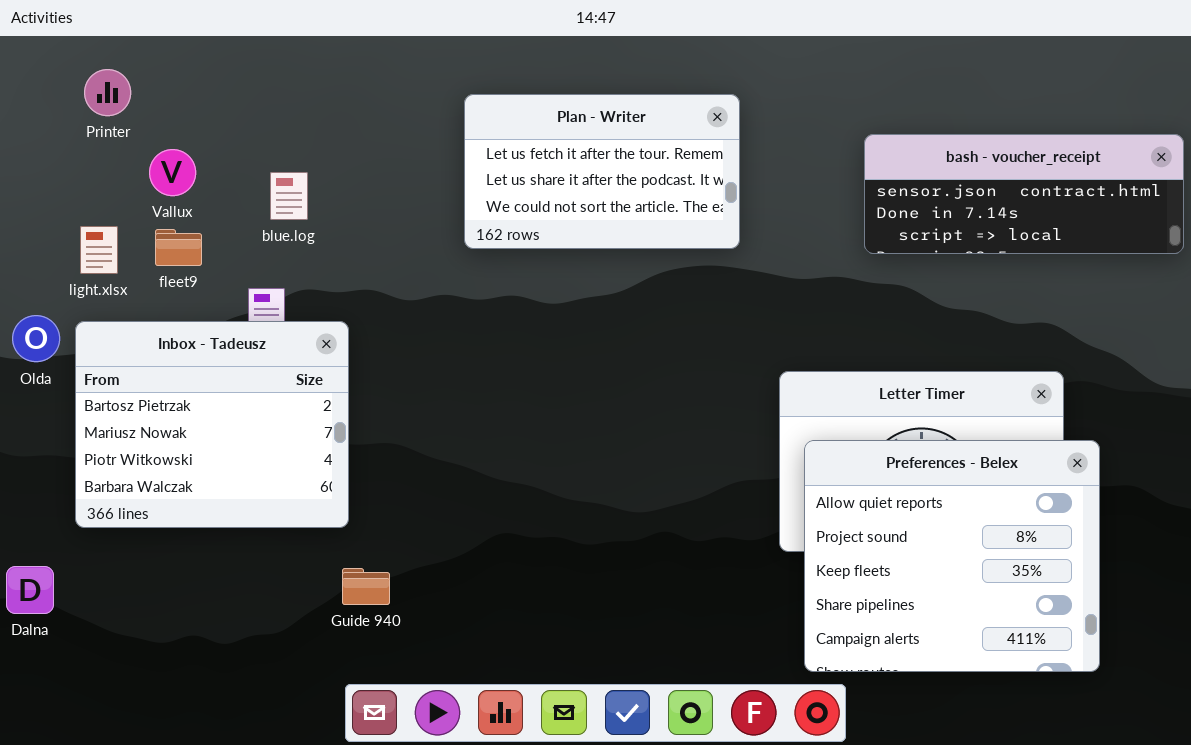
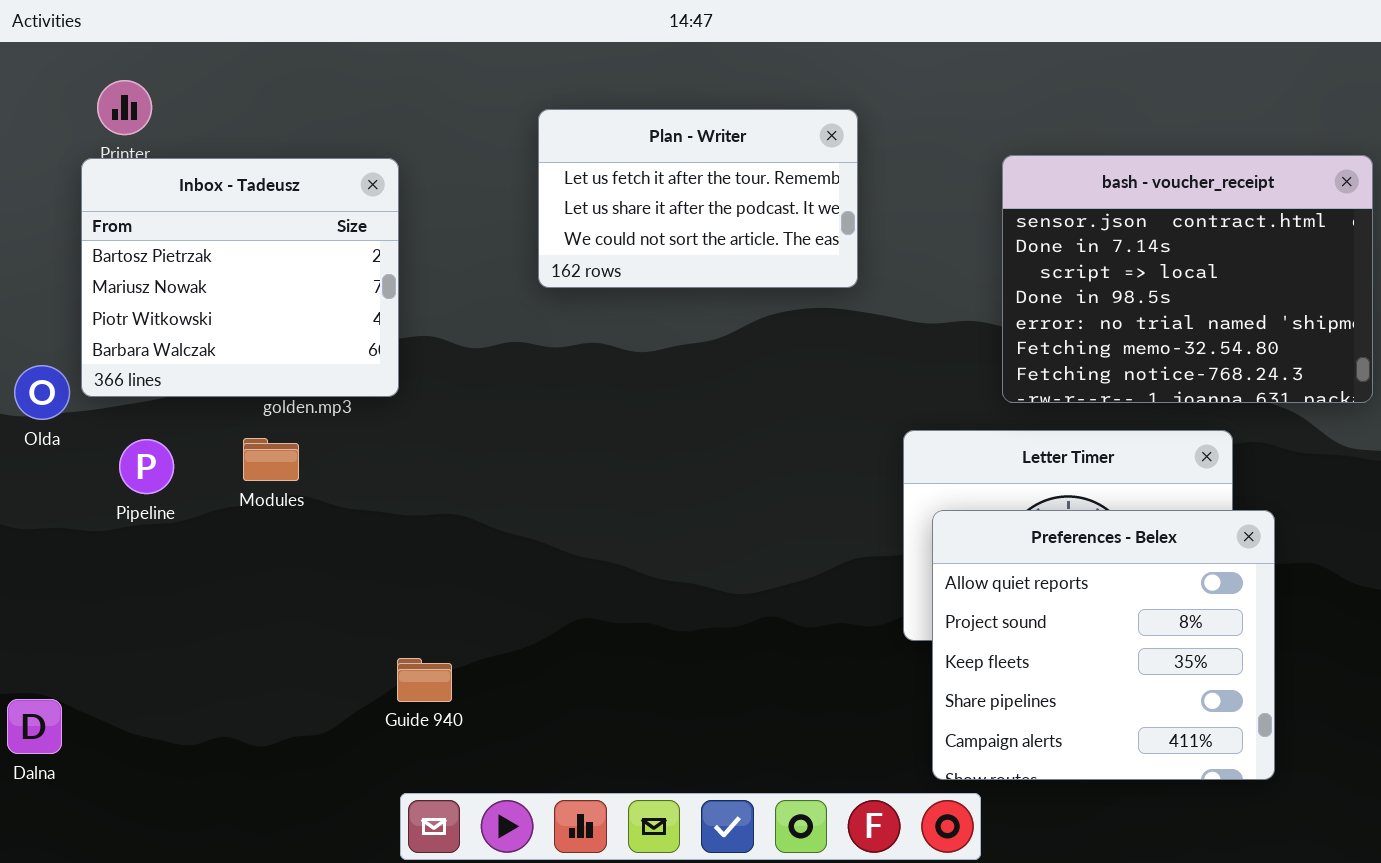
bash - voucher_receipt: [864,134,1184,254] -> [1002,155,1373,403], resized
Inbox - Tadeusz: [75,321,349,528] -> [81,158,399,397], moved
Dalna: [6,566,54,614] -> [7,699,62,754], moved

